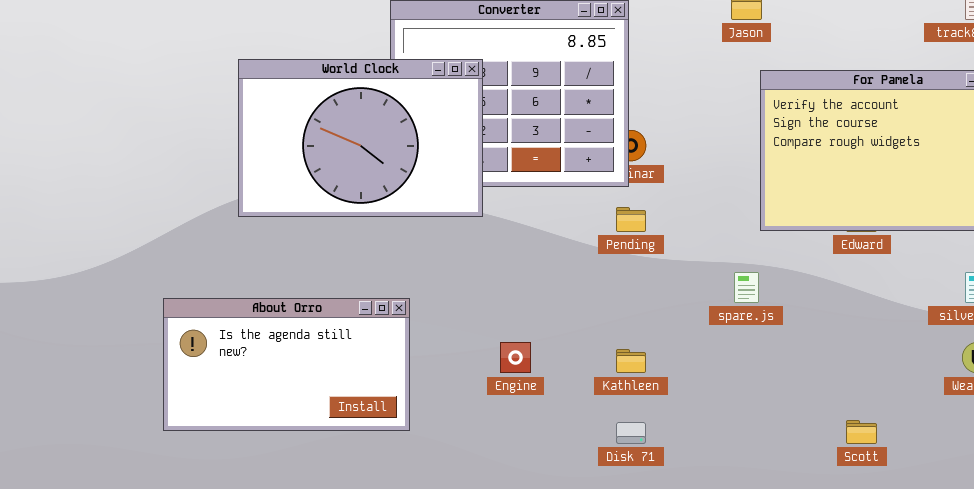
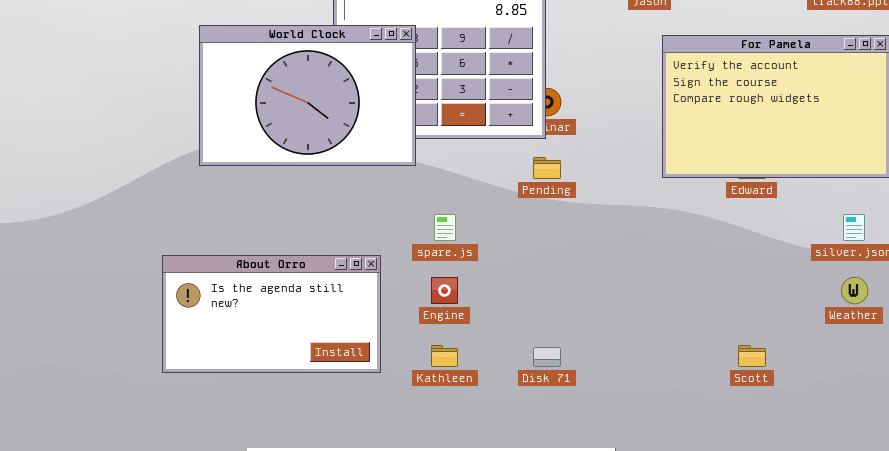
spare.js: [734,272,759,303] -> [434,214,456,241], moved
About Orro: [163,298,410,431] -> [162,255,381,373], moved
Kathleen: [616,349,646,373] -> [431,345,458,367], moved

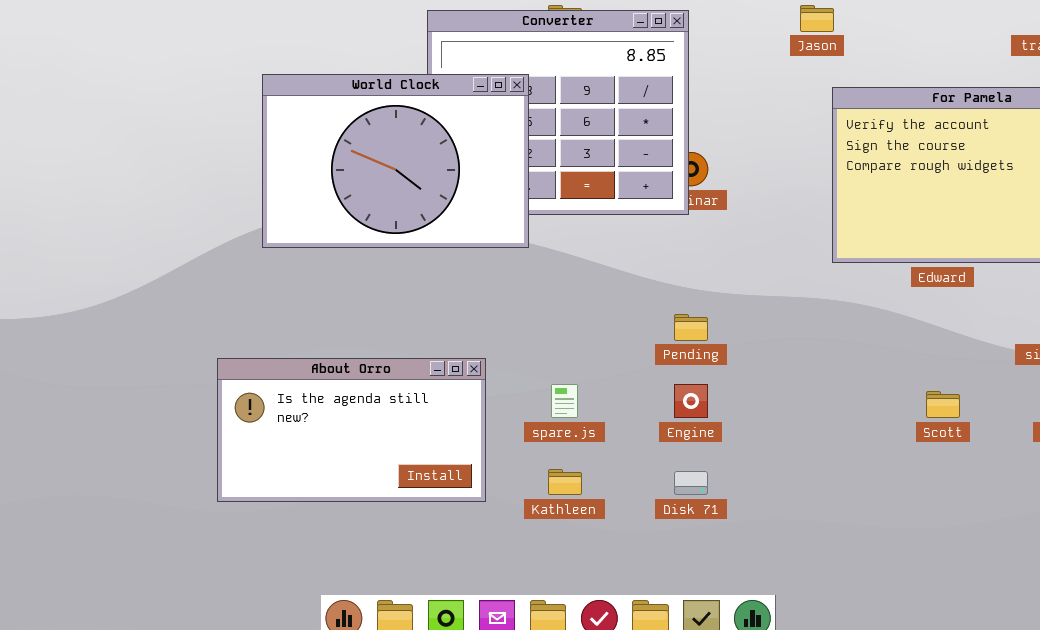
Pending: [533,157,561,179] -> [674,314,708,341], moved
spare.js: [434,214,456,241] -> [551,384,578,418], moved
Engine: [431,277,458,304] -> [674,384,708,418], moved
Scott: [738,345,766,367] -> [926,391,960,418], moved

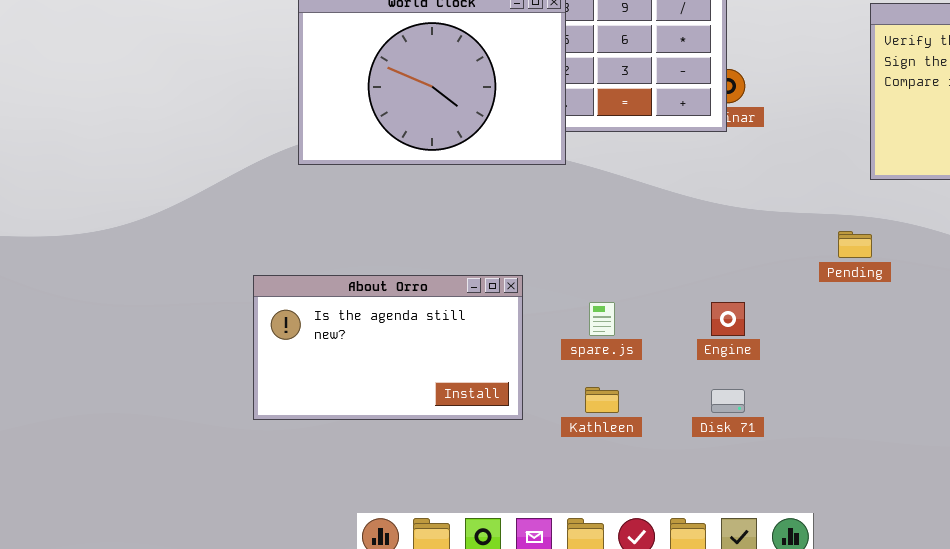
Pending: [674,314,708,341] -> [838,231,872,258], moved

